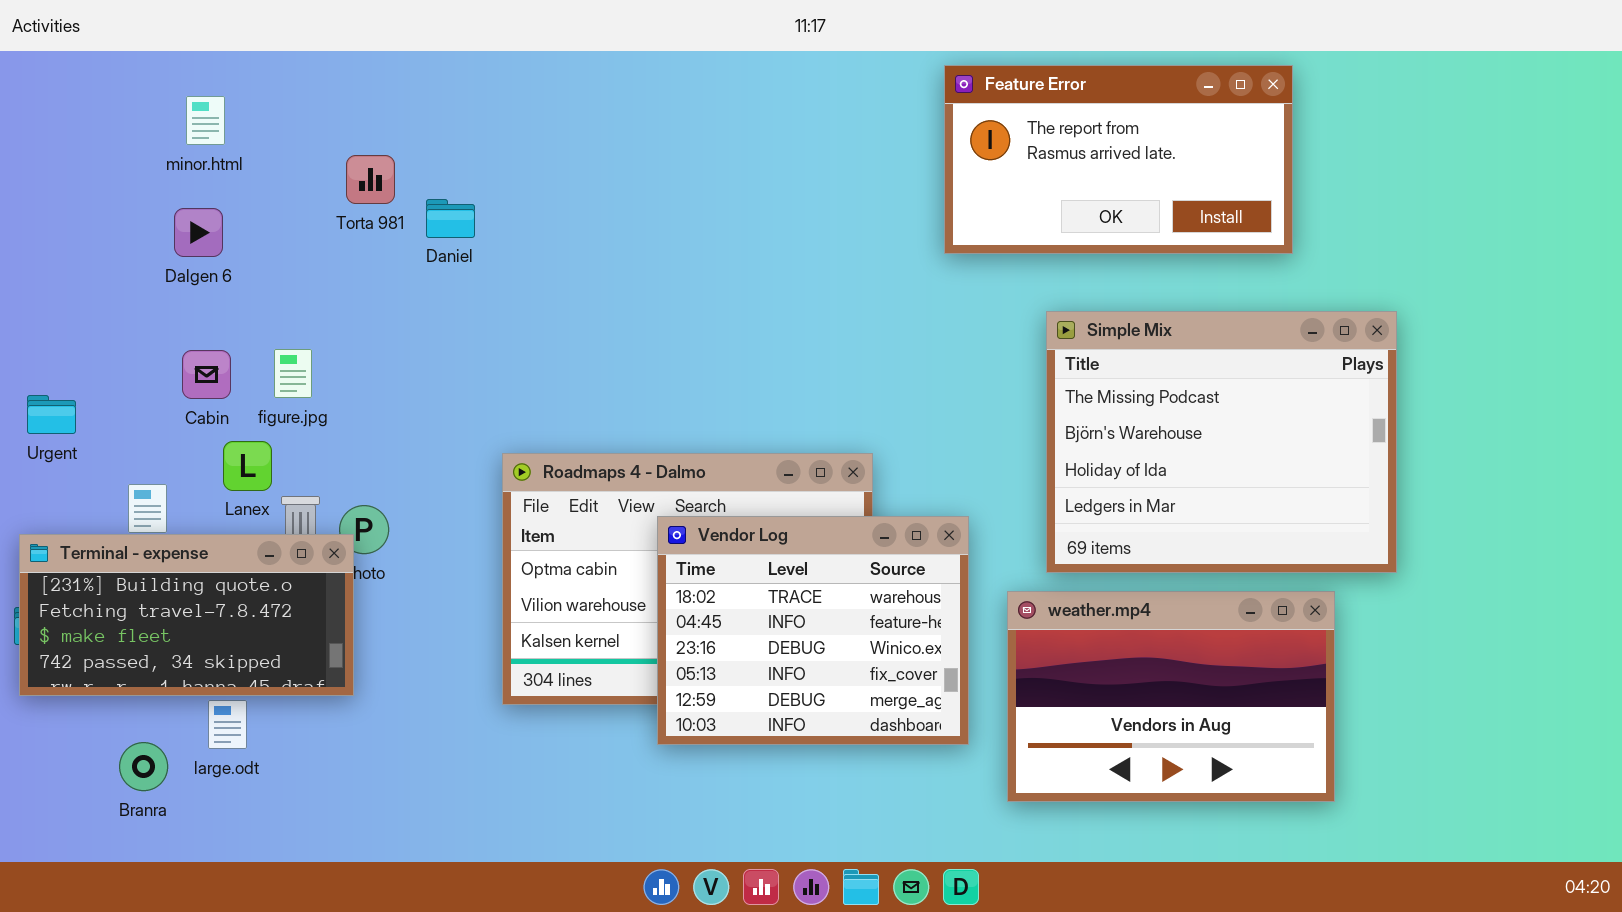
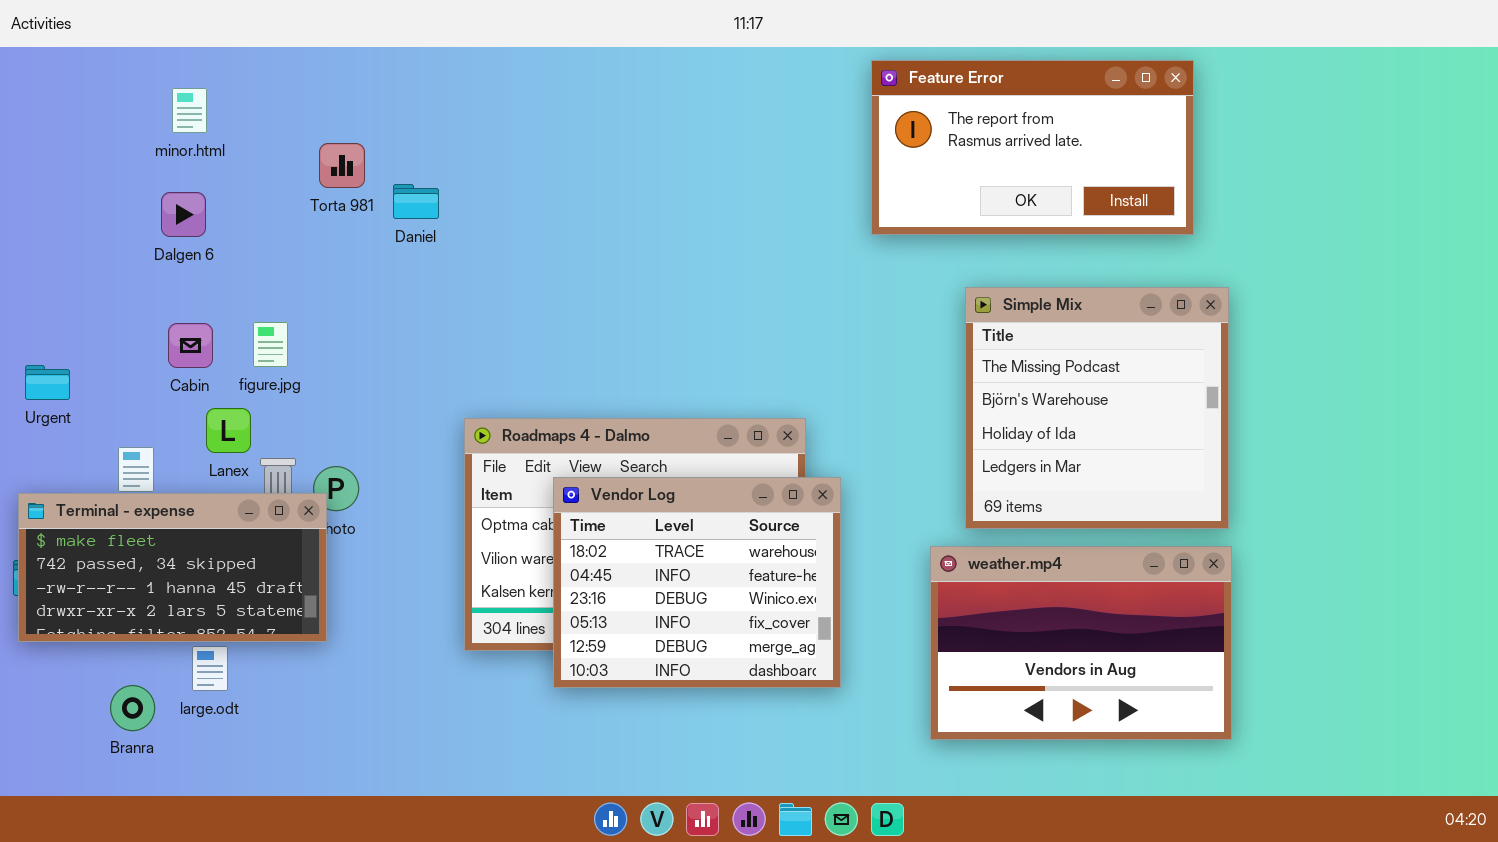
Simple Mix: [1046,311,1397,573] -> [965,287,1229,529], resized
Vendor Log: [657,516,969,745] -> [553,477,841,688], moved
Terminal - expense: [19,534,354,696] -> [18,493,327,642], scrolled down 2 rows

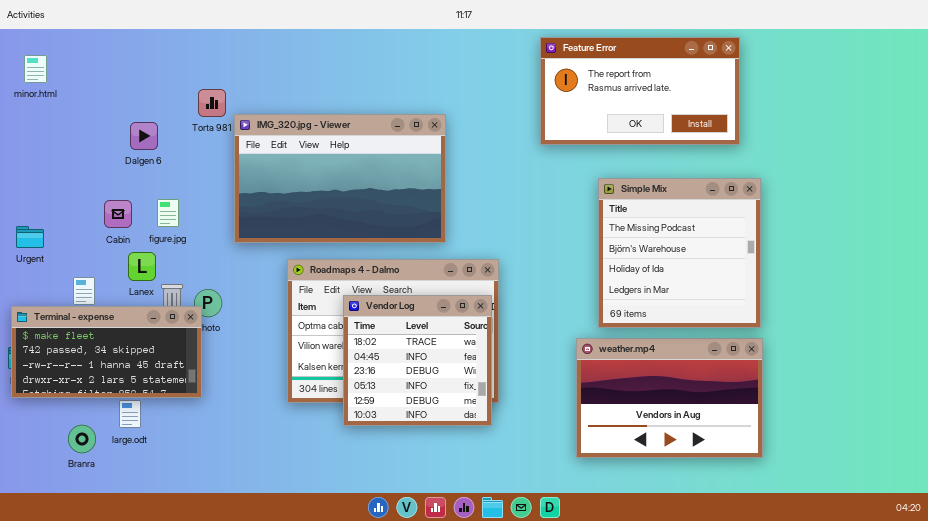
minor.html: [172,88,207,133] -> [24,55,47,83], moved
IMG_320.jpg - Viewer: none -> [234,114,446,243], opened
Dalgen 6: [161,192,206,237] -> [130,122,158,150], moved
Vendor Log: [553,477,841,688] -> [343,295,492,426], resized

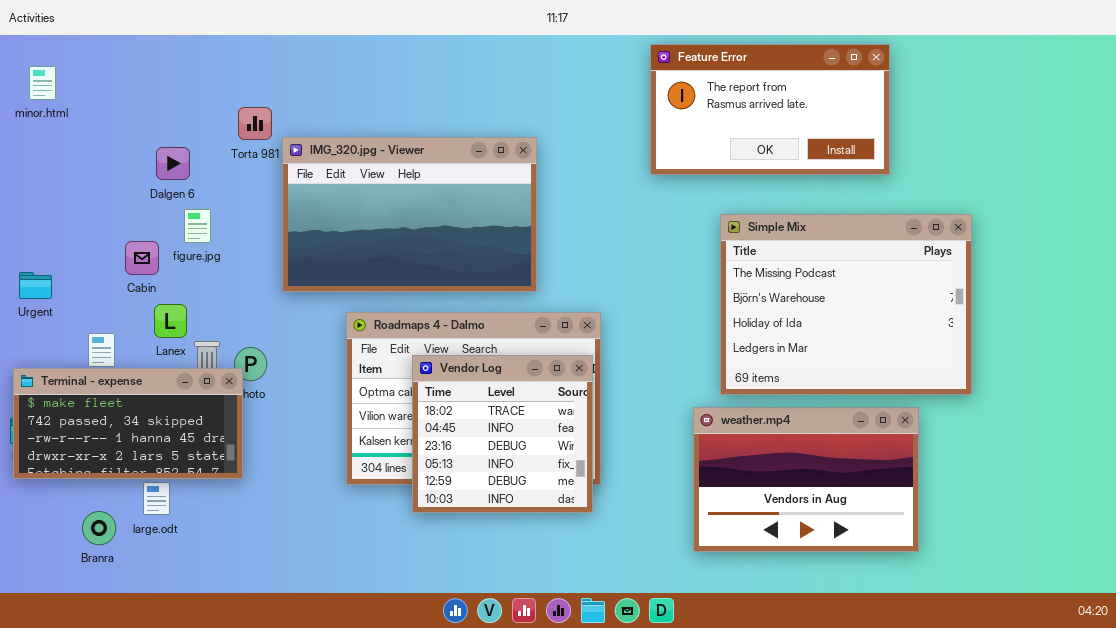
Simple Mix: [598,178,761,328] -> [720,214,972,395], resized
figure.jpg: [157,199,179,227] -> [184,209,211,243], moved

